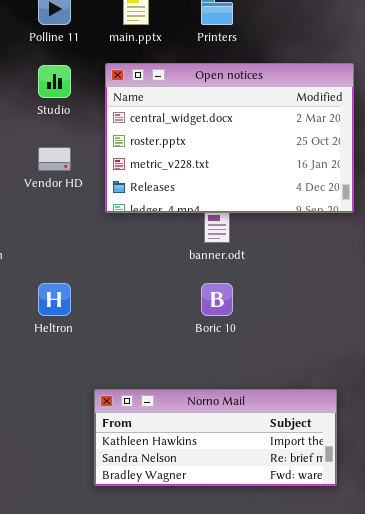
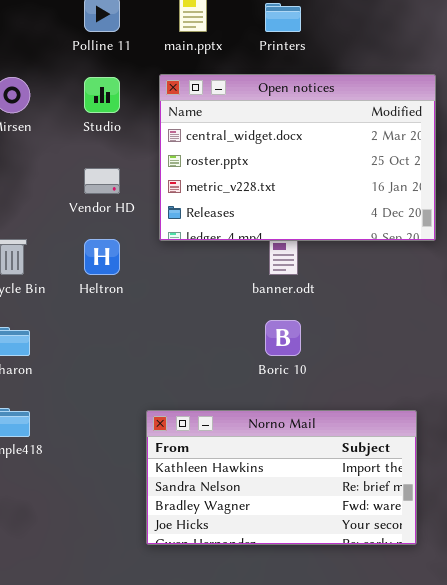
Heltron: [38,283,71,316] -> [84,239,120,275], moved
Norno Mail: [94,389,337,486] -> [146,410,417,545], resized

